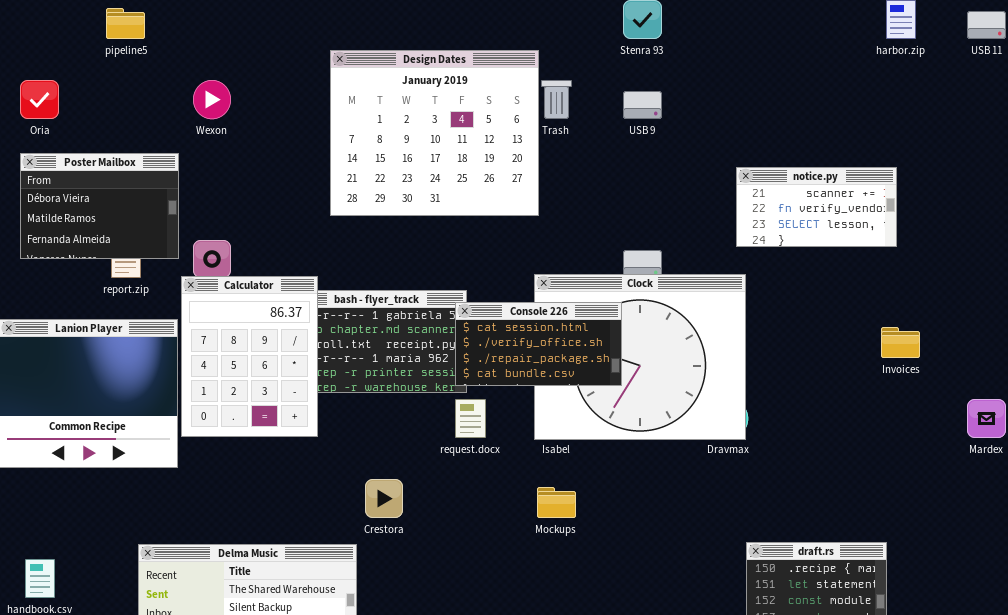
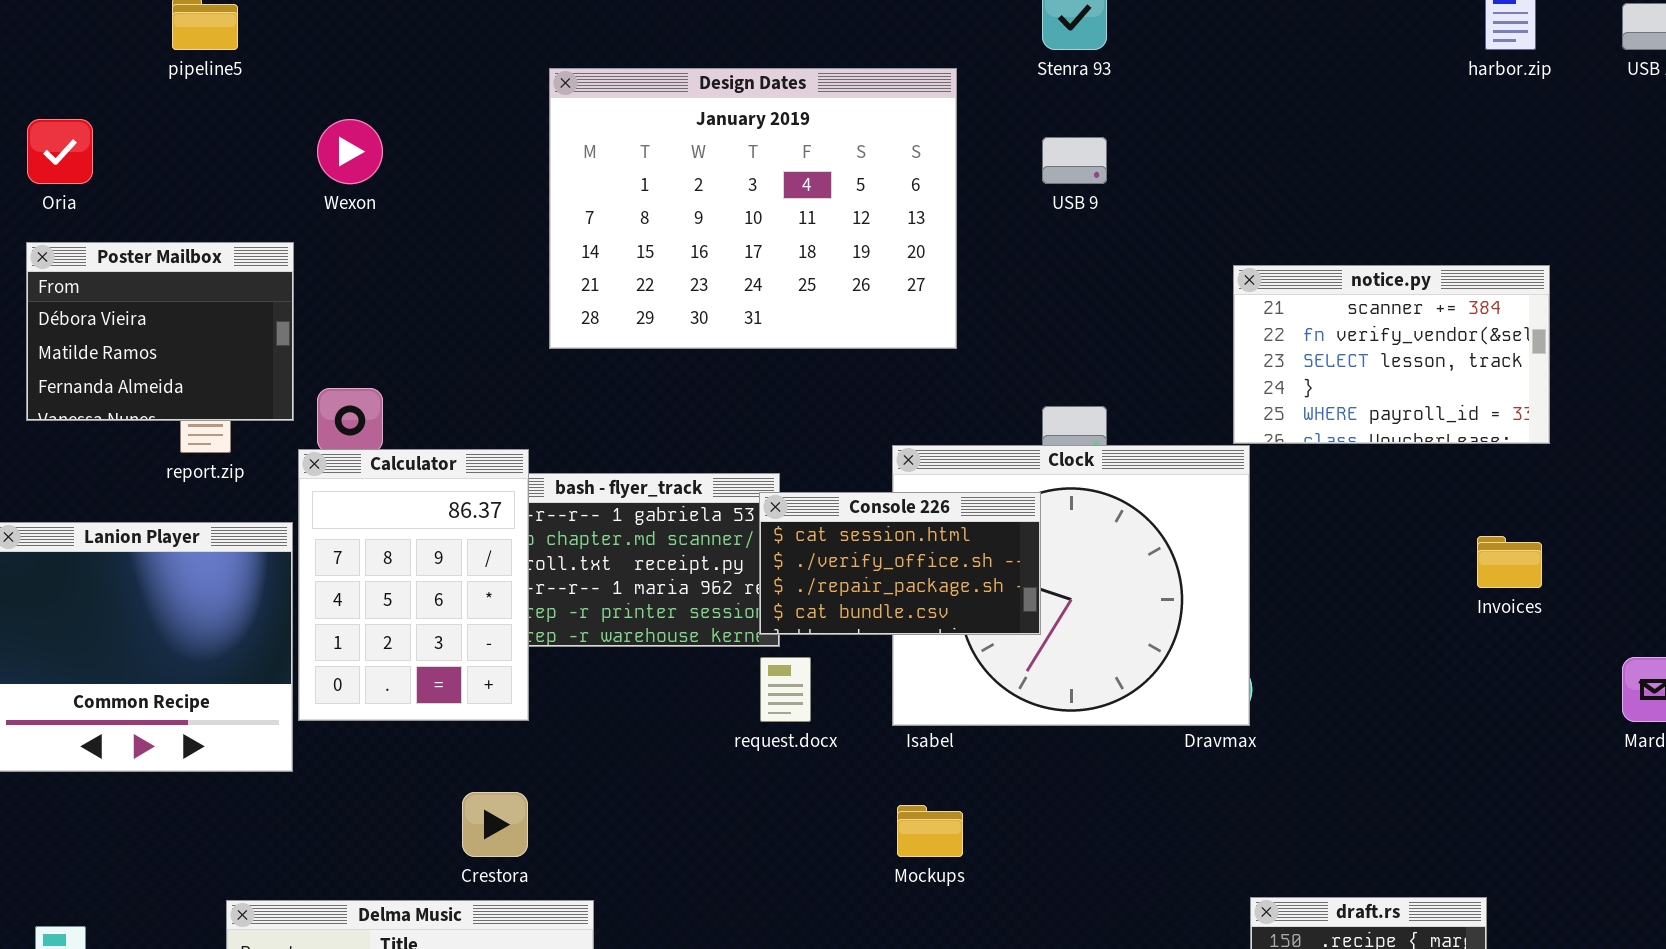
Design Dates: [330,50,539,216] -> [549,68,957,349], resized
notice.py: [736,167,897,247] -> [1233,265,1550,444], resized
Crestora: [365,479,403,518] -> [462,792,528,857], moved

